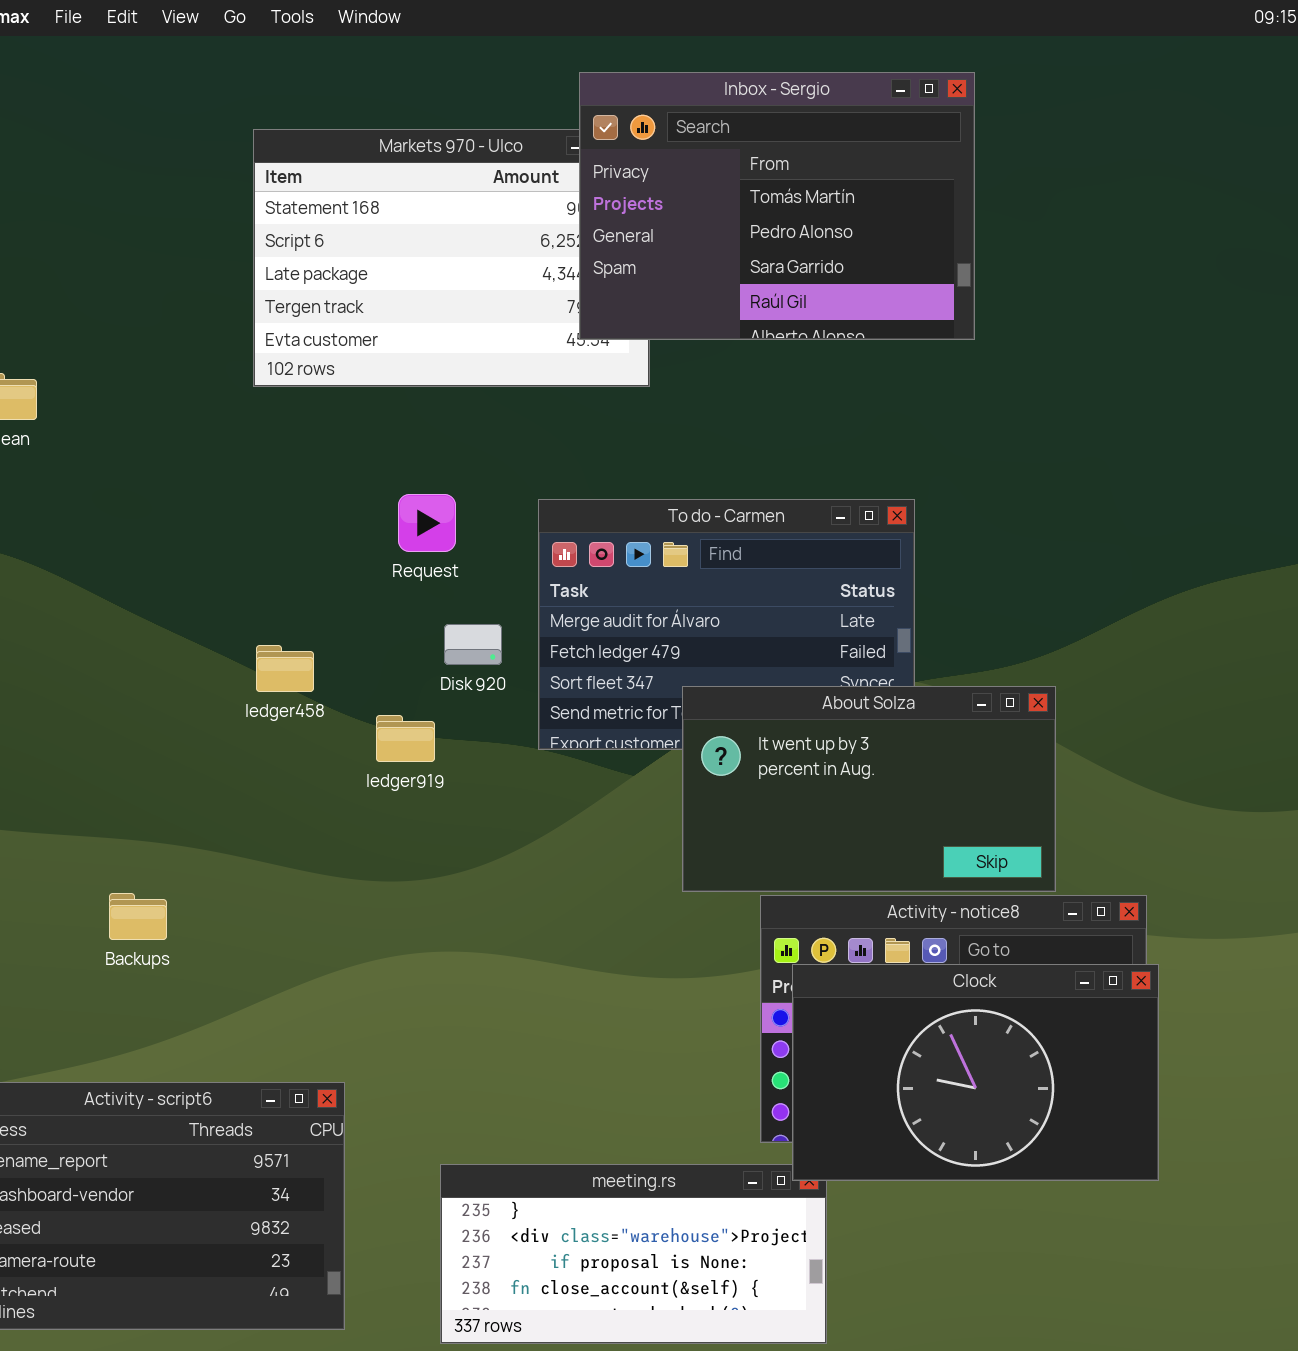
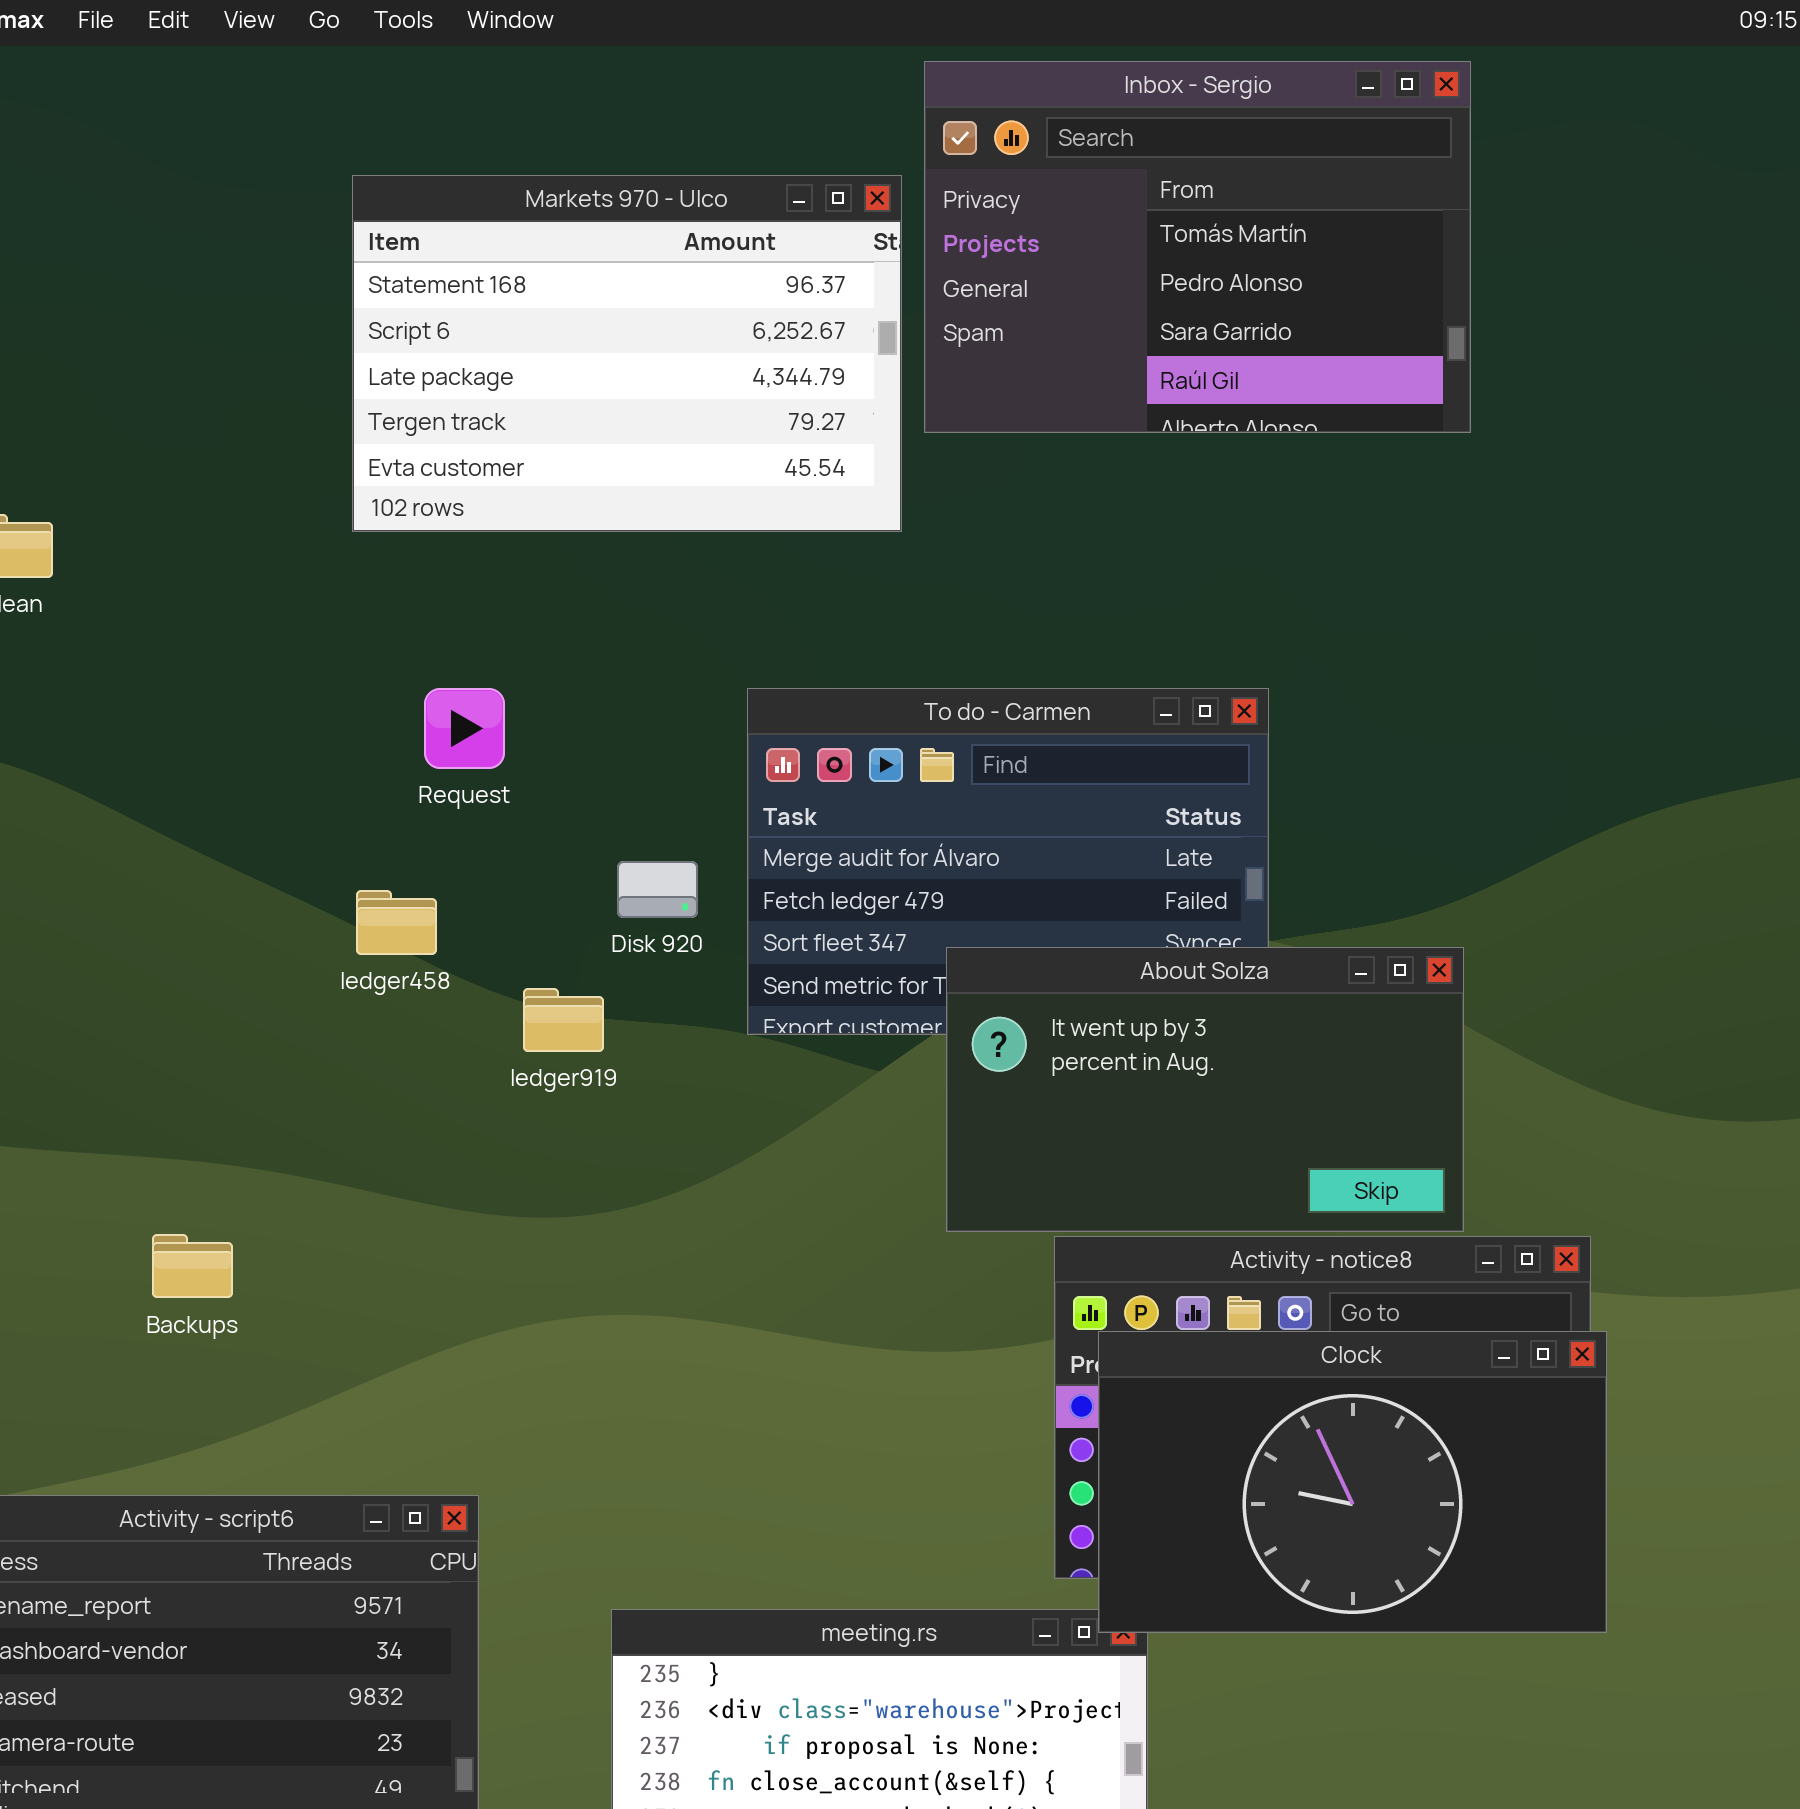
Inbox - Sergio: [579,72,975,340] -> [924,61,1471,433], moved
Request: [398,494,456,552] -> [424,688,505,769], moved

